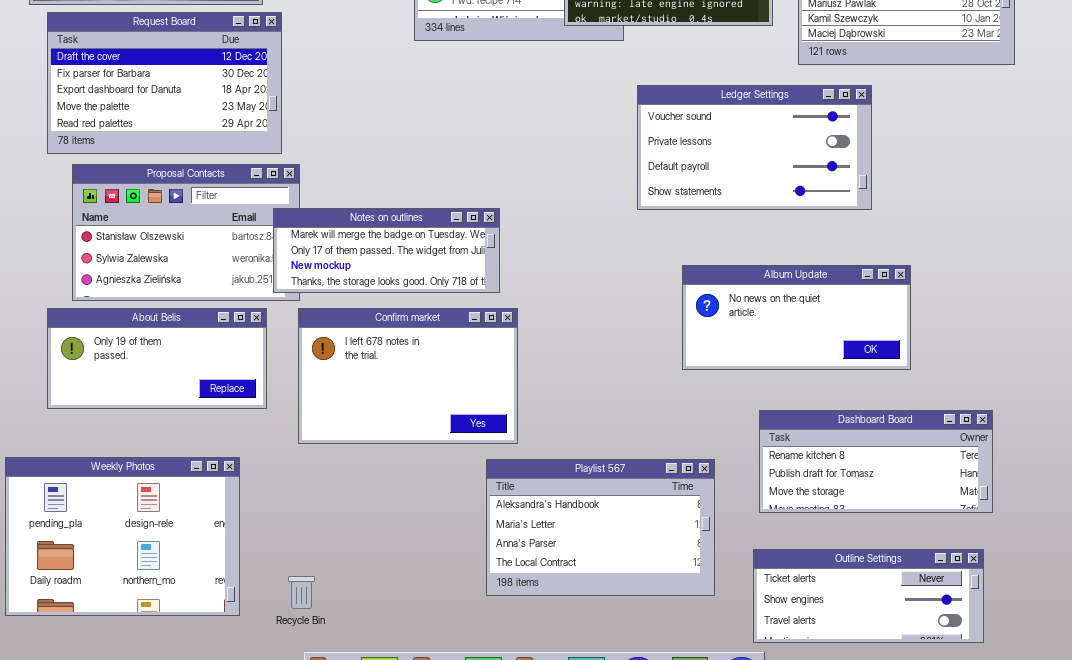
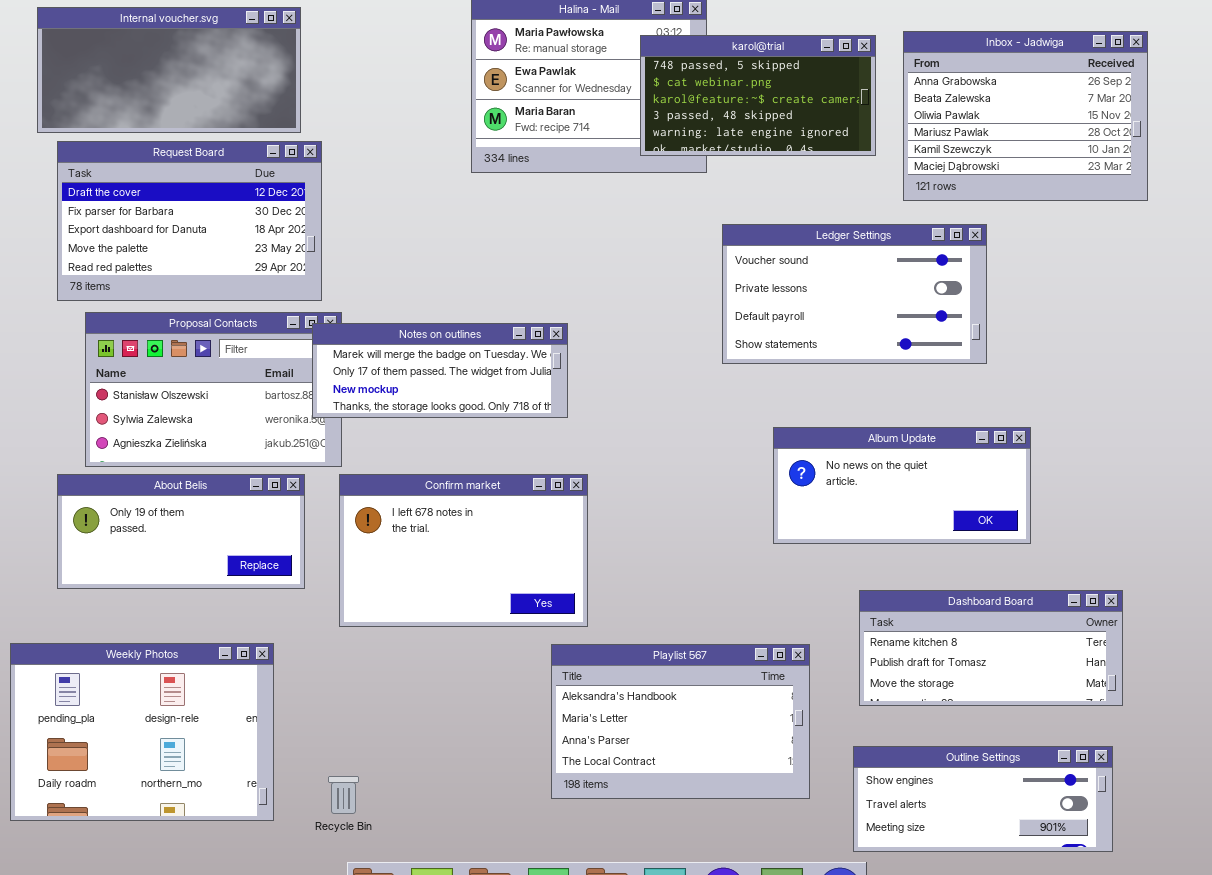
Notes on outlines: [273,208,500,293] -> [312,323,568,418], moved
Outline Settings: [753,549,984,643] -> [853,746,1113,852], scrolled down 1 row

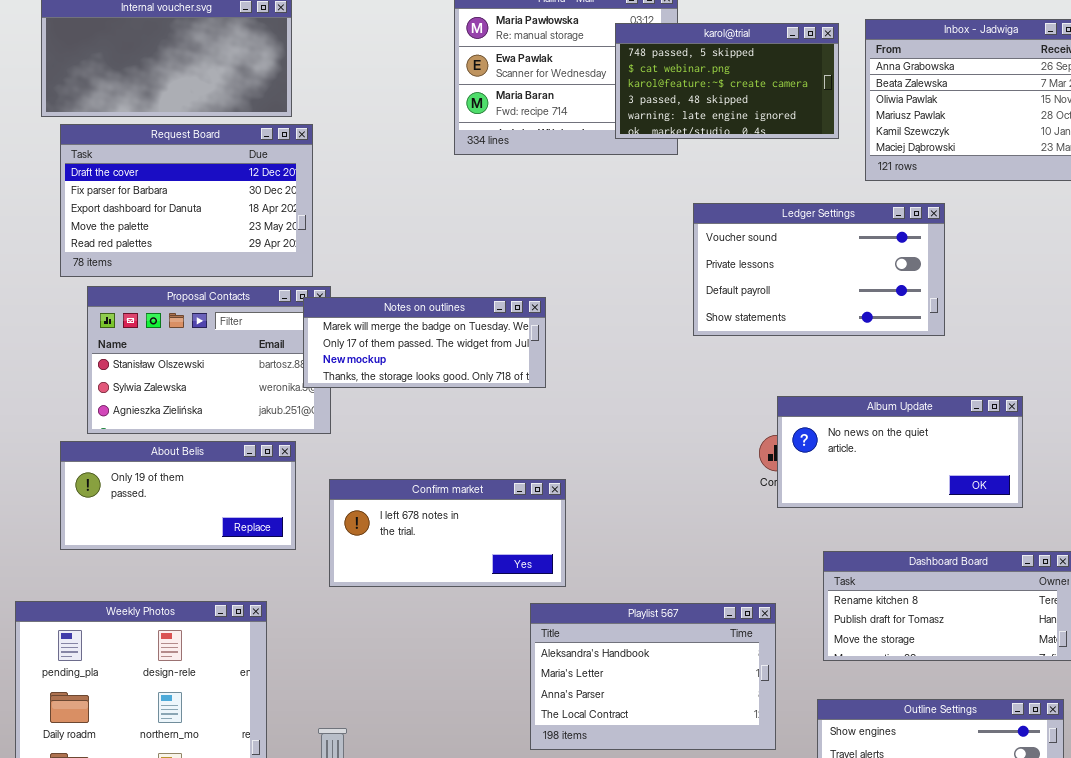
Album Update: [773,427,1031,544] -> [777,396,1023,508], moved
Confirm market: [339,474,588,627] -> [329,479,566,587], resized

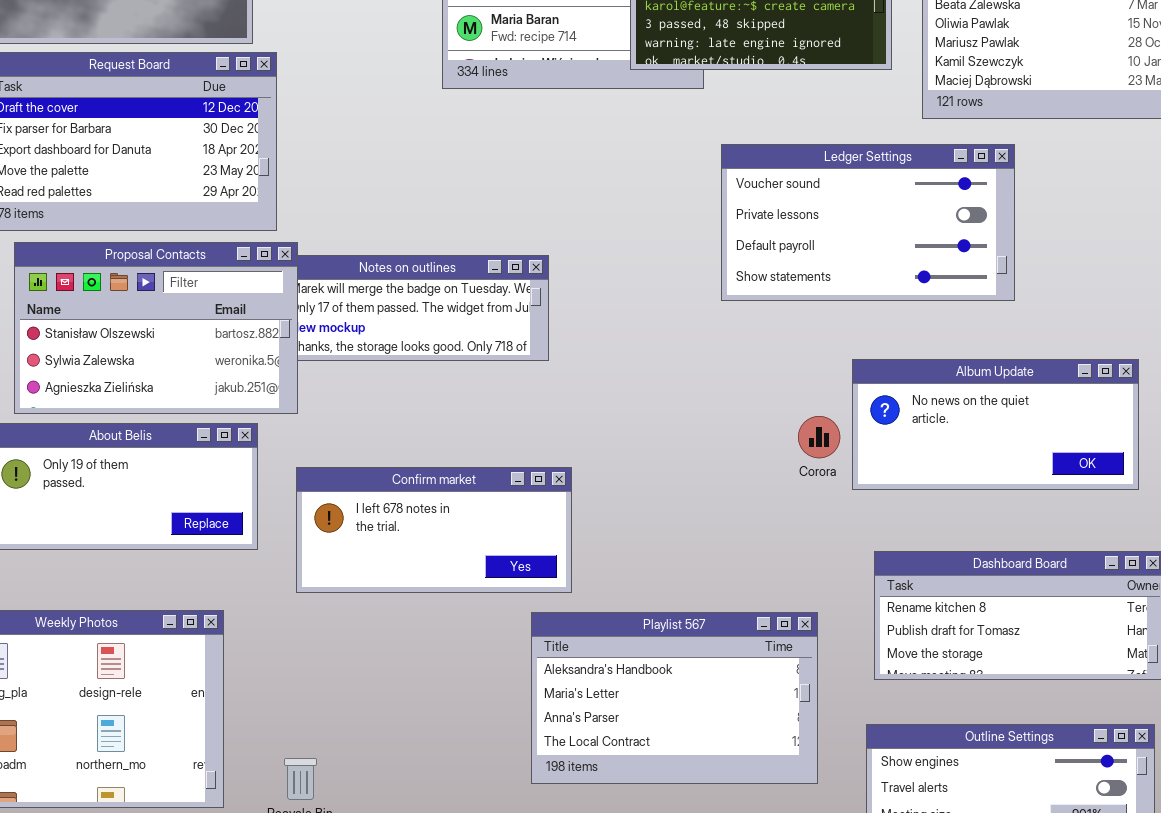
Proposal Contacts: [87,286,331,434] -> [14,242,298,414], raised
Album Update: [777,396,1023,508] -> [852,359,1139,490], moved

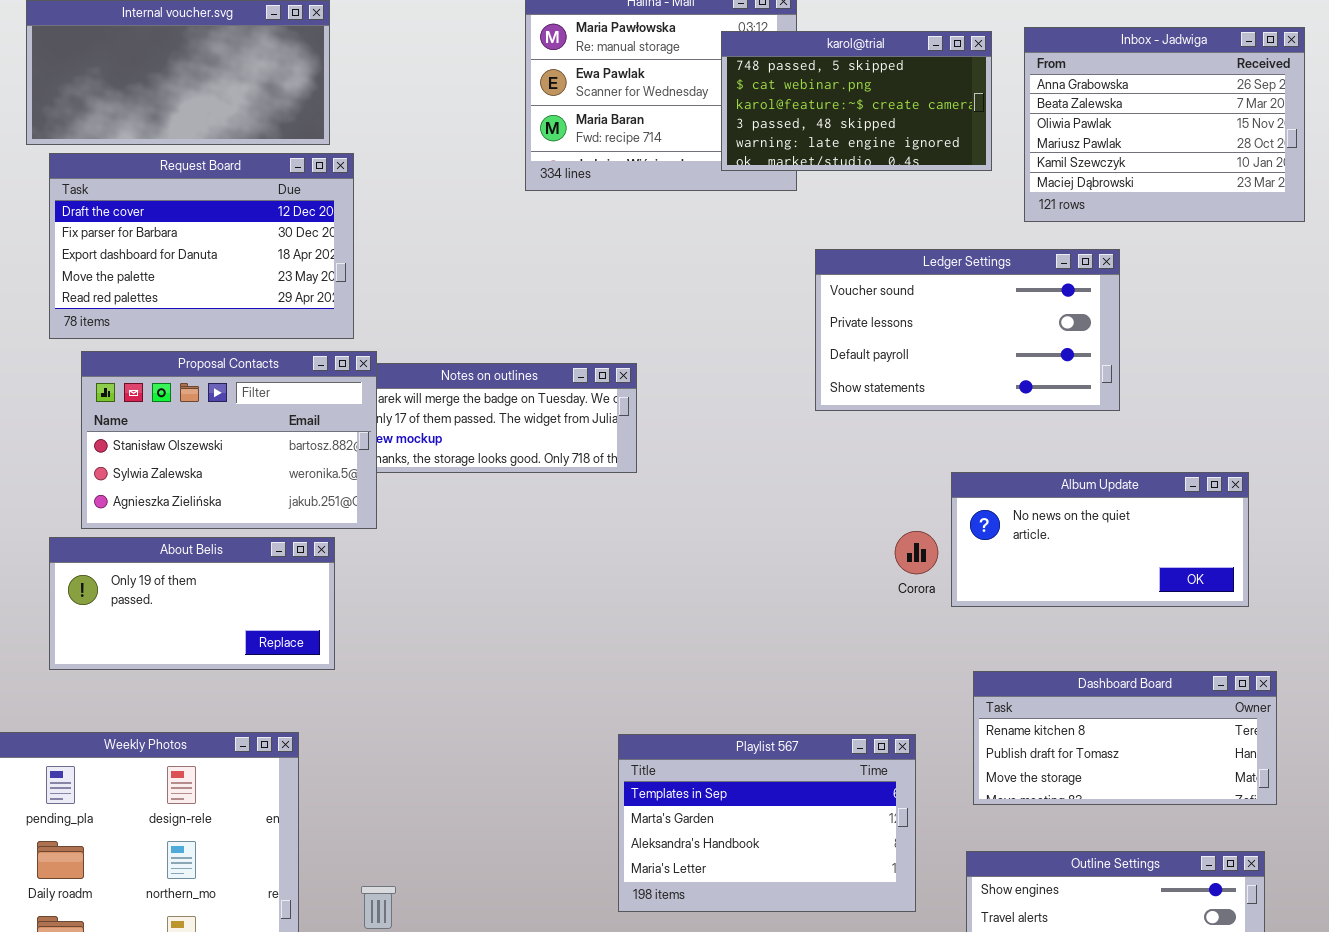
Confirm market: [296,467,572,593] -> none, closed
Playlist 567: [531,612,818,784] -> [618,734,916,912], scrolled up 2 rows

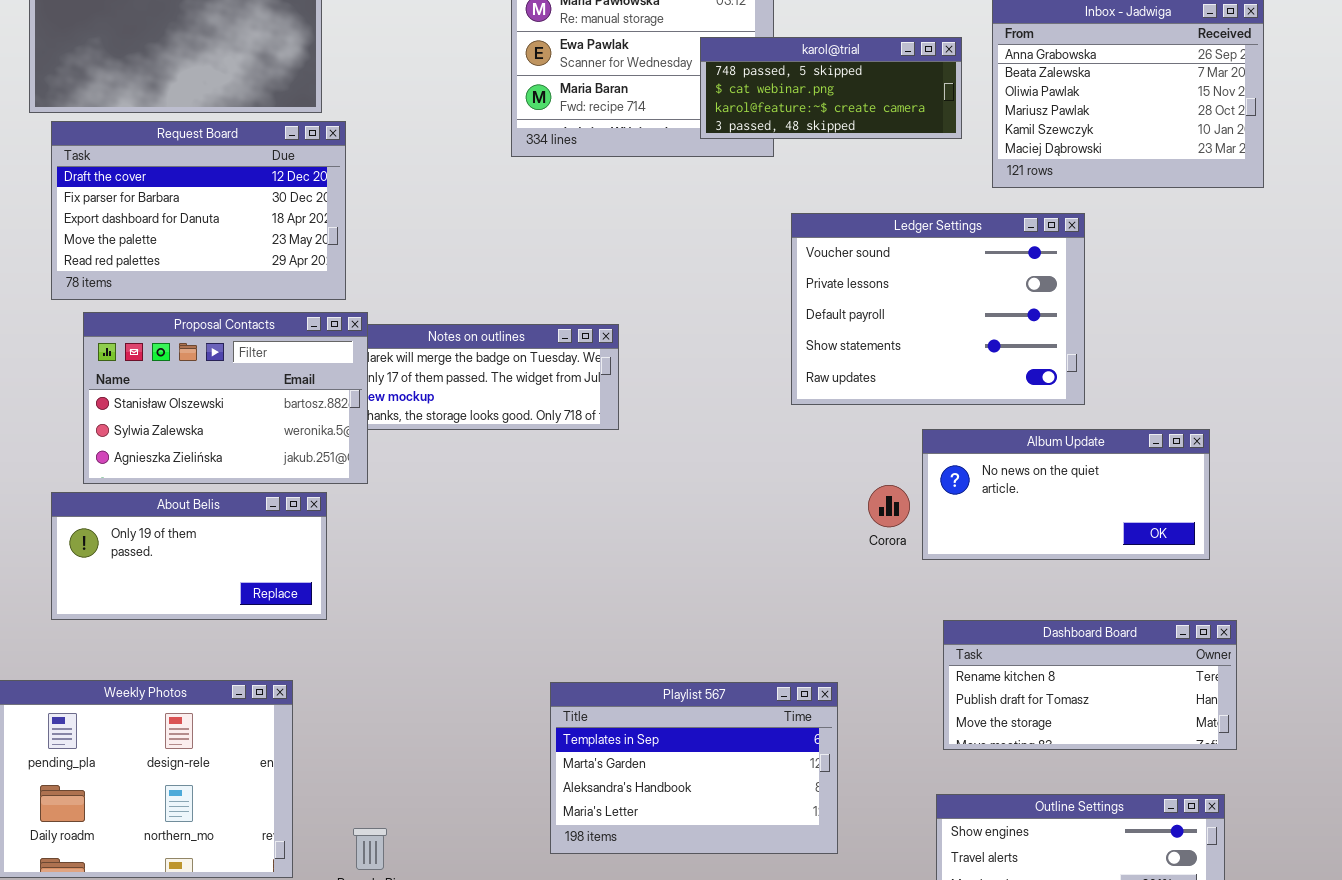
karol@trial: [721,31,992,171] -> [700,37,962,139], resized
Ledger Settings: [815,249,1120,411] -> [791,213,1085,405], resized
Playlist 567: [618,734,916,912] -> [550,682,838,854], moved

